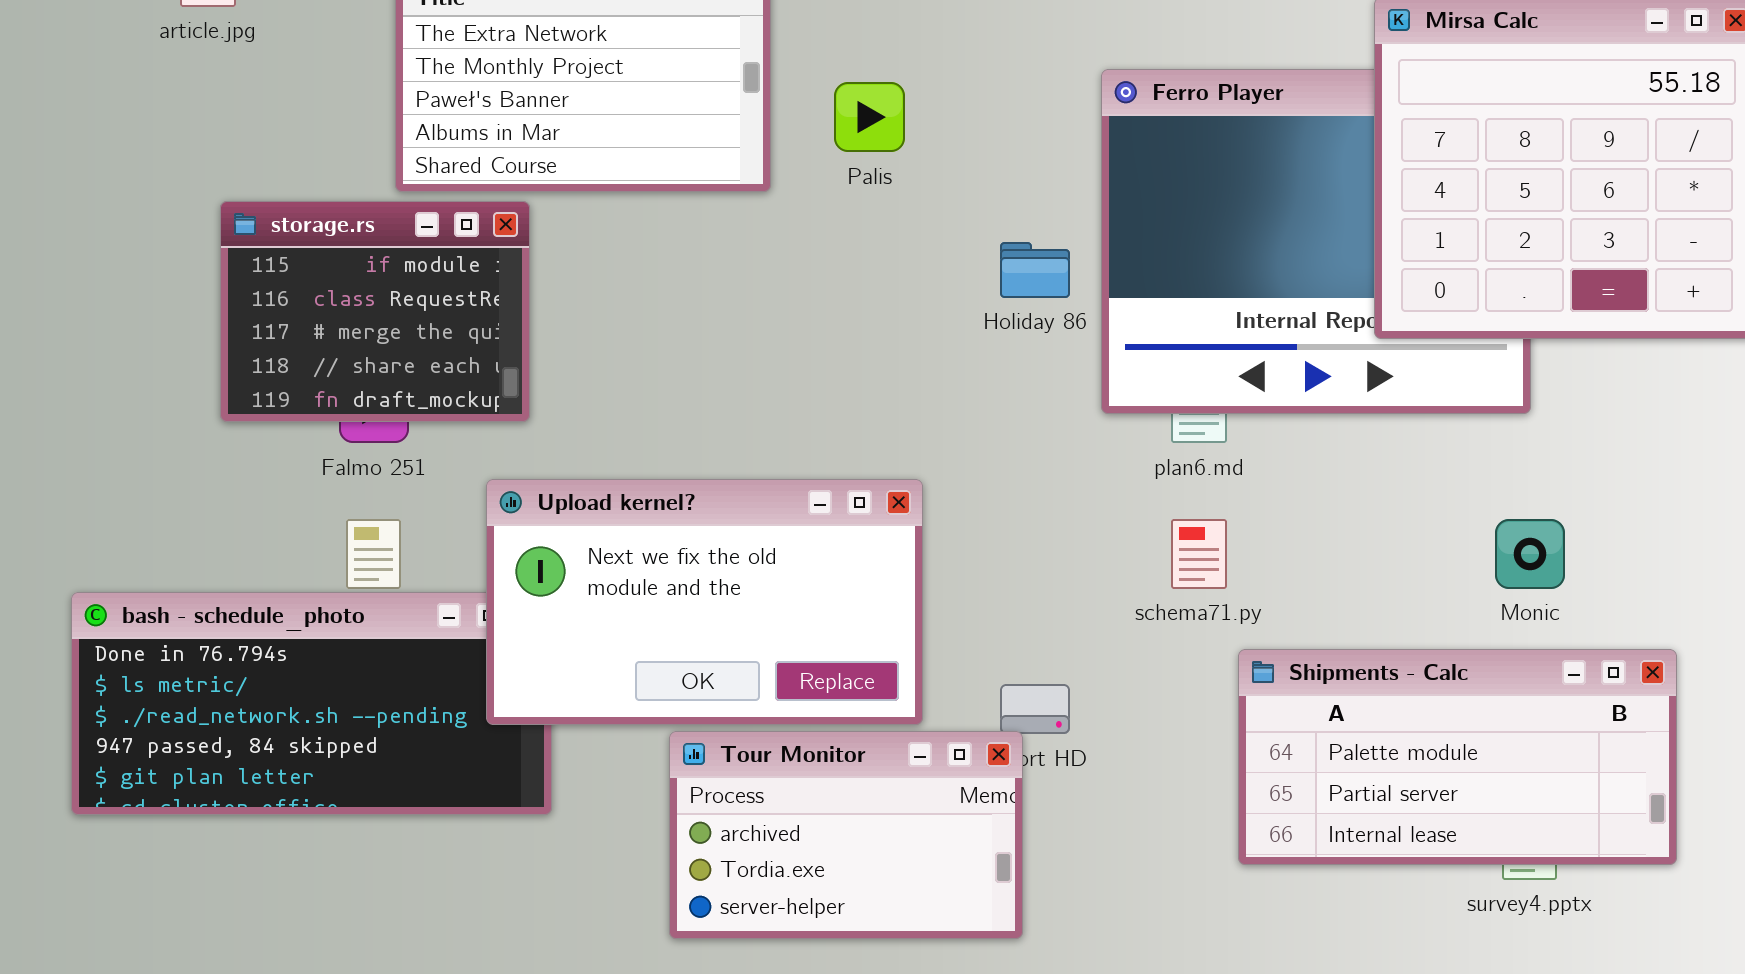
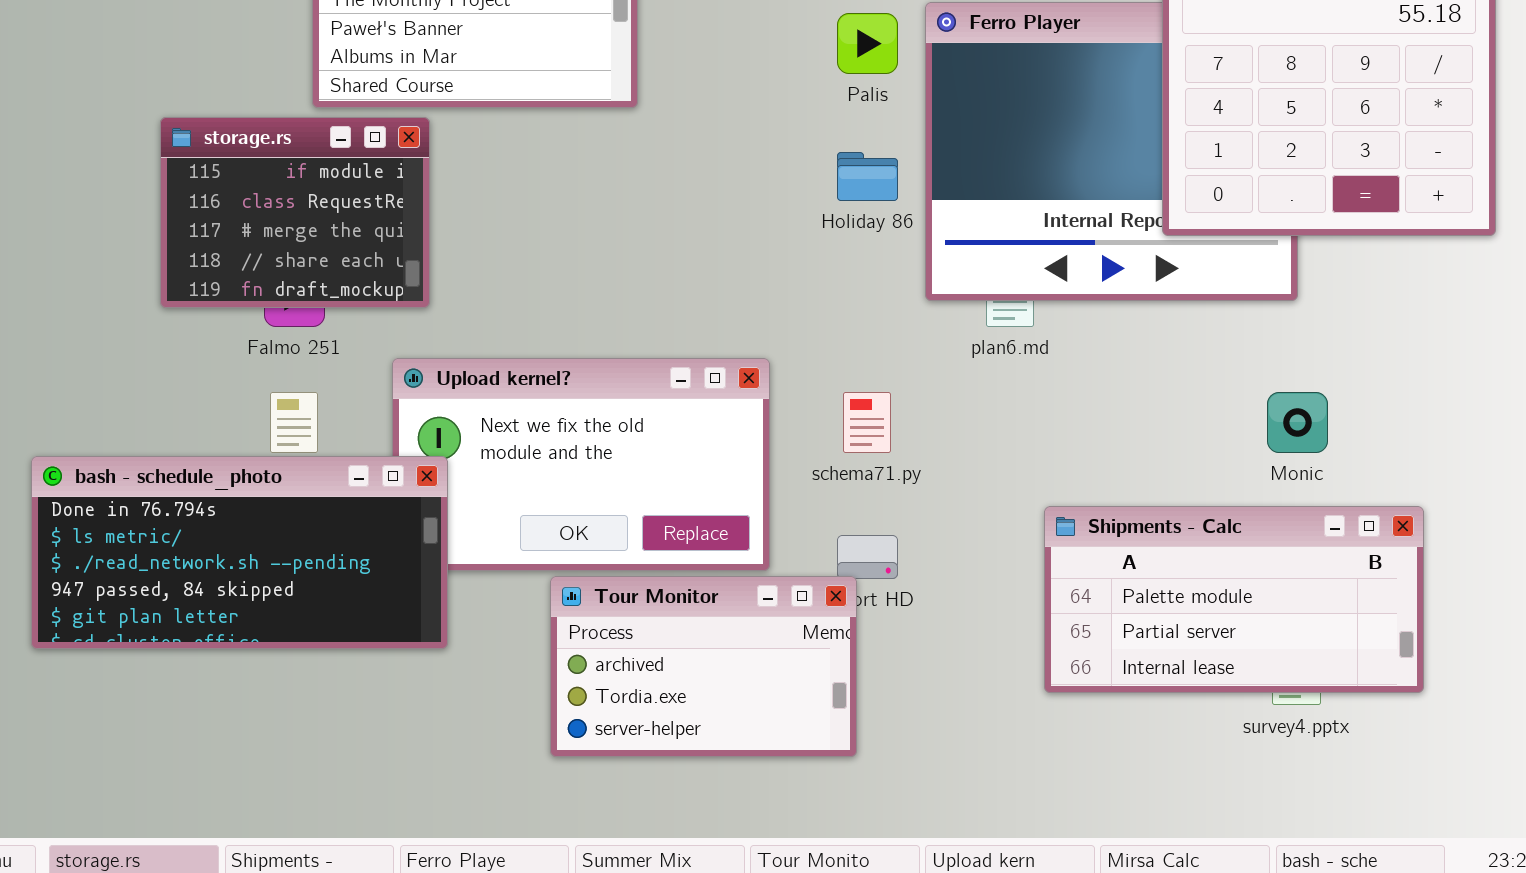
Palis: [834,82,905,152] -> [837,13,898,74], moved
schema71.py: [1171,519,1227,589] -> [843,392,891,453], moved
bash - schedule_photo: [71,592,552,815] -> [31,456,448,649], raised

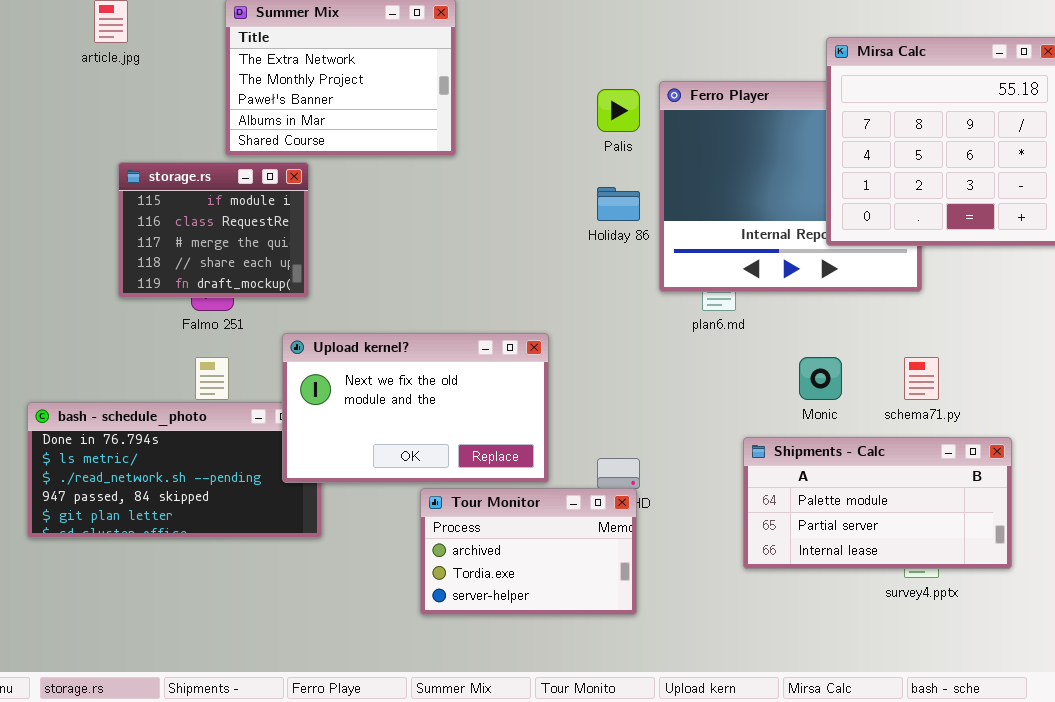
Upload kernel?: [392,358,770,571] -> [282,333,549,483], raised
schema71.py: [843,392,891,453] -> [904,357,939,400], moved
Monic: [1267,392,1328,453] -> [799,357,842,400], moved
Tour Monitor: [550,576,857,757] -> [420,488,637,615], moved

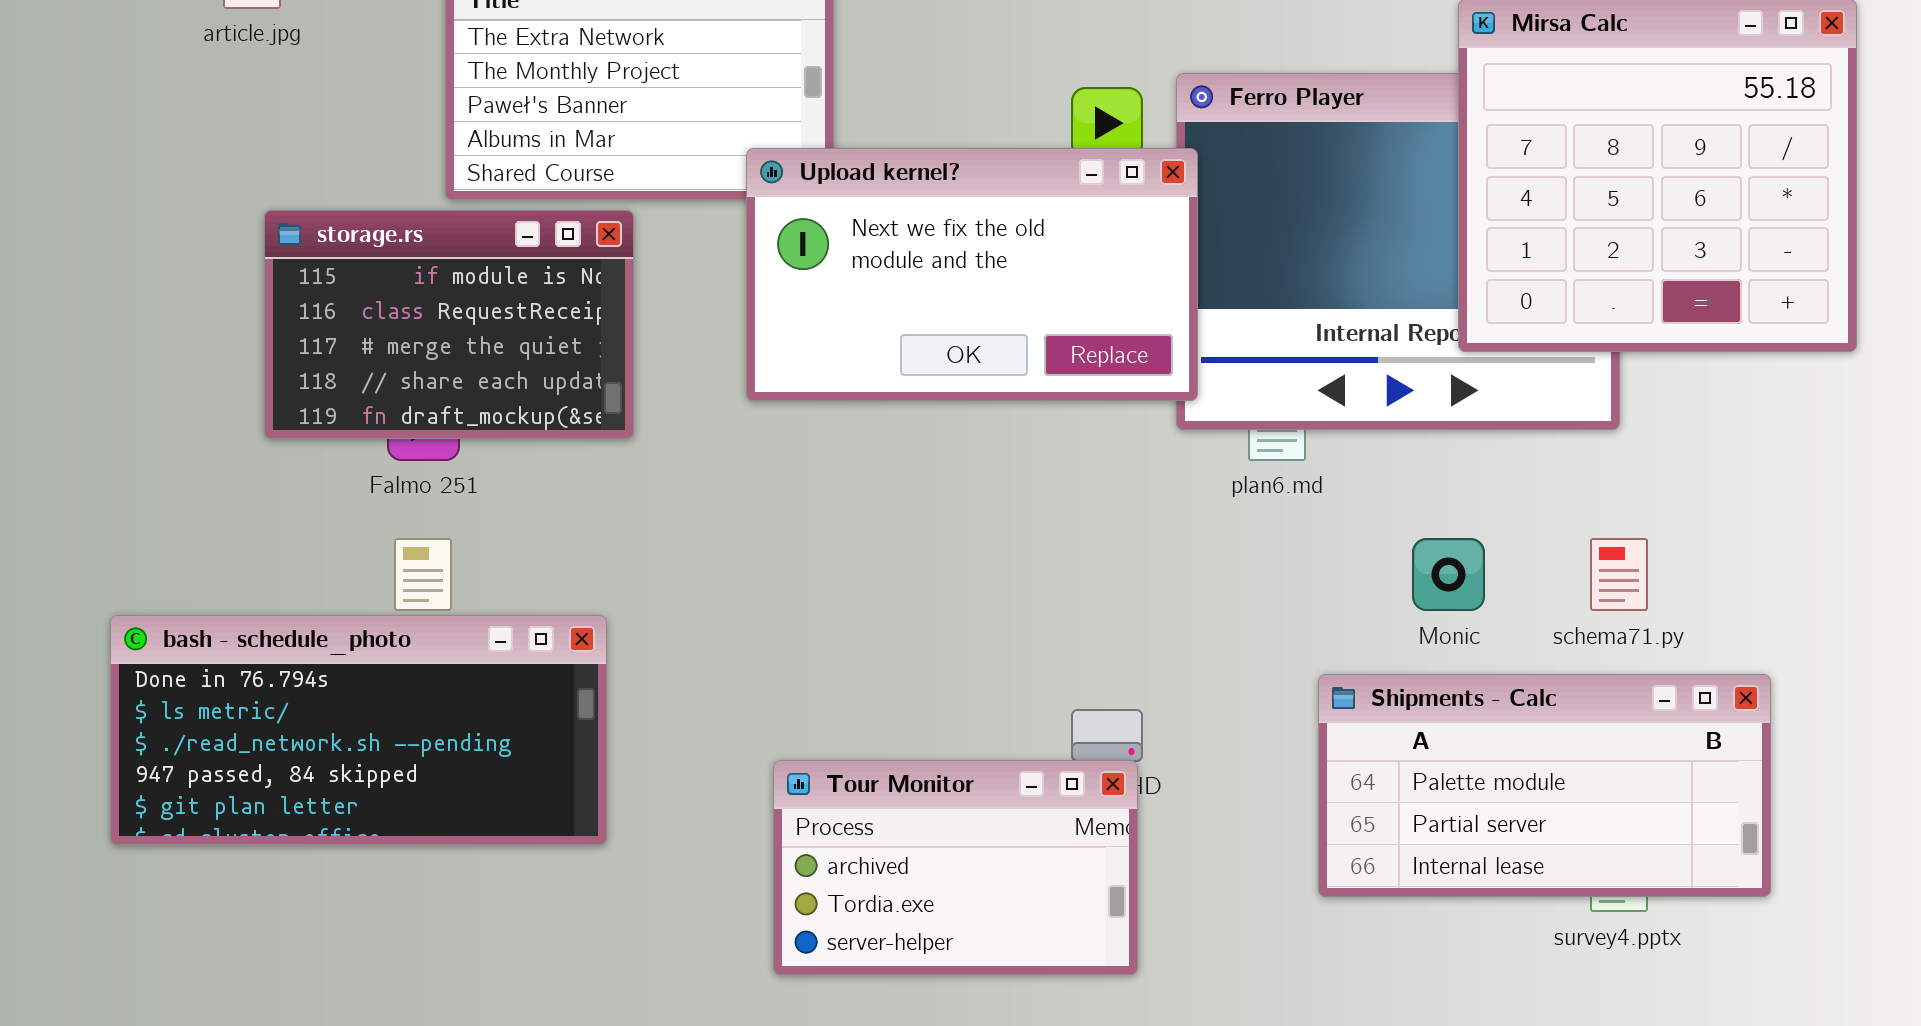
storage.rs: [118,162,309,298] -> [264,210,634,439], resized
Upload kernel?: [282,333,549,483] -> [746,148,1198,401], moved

